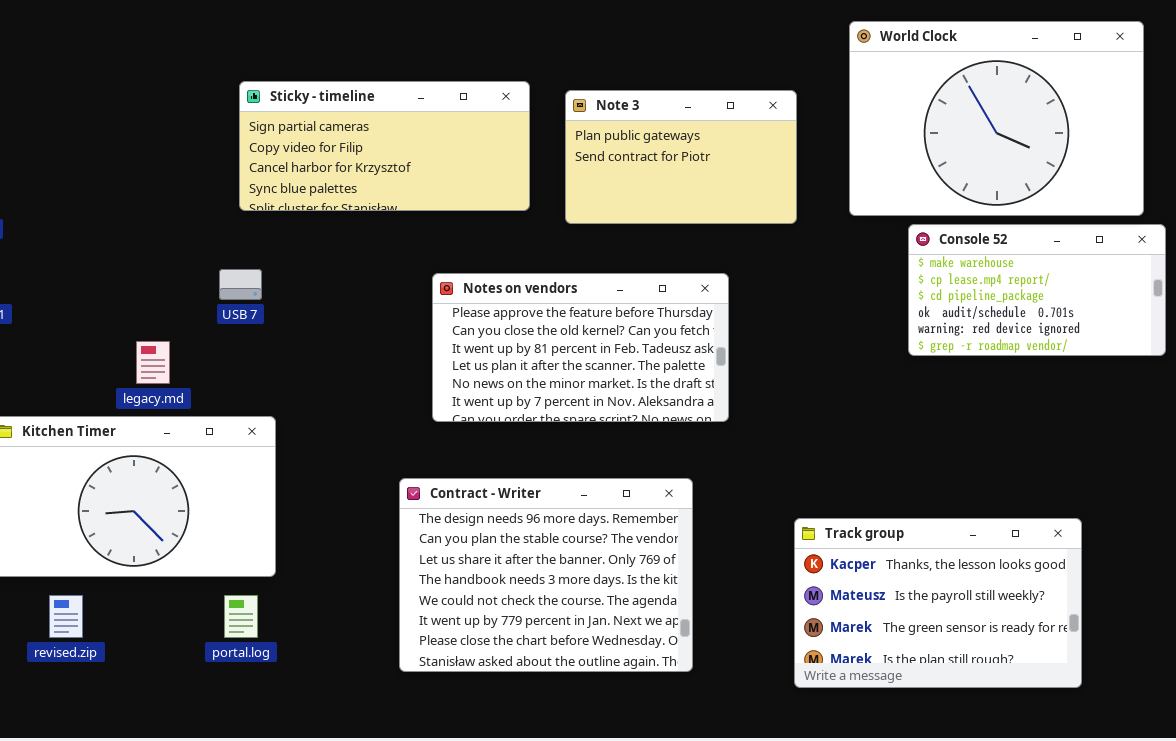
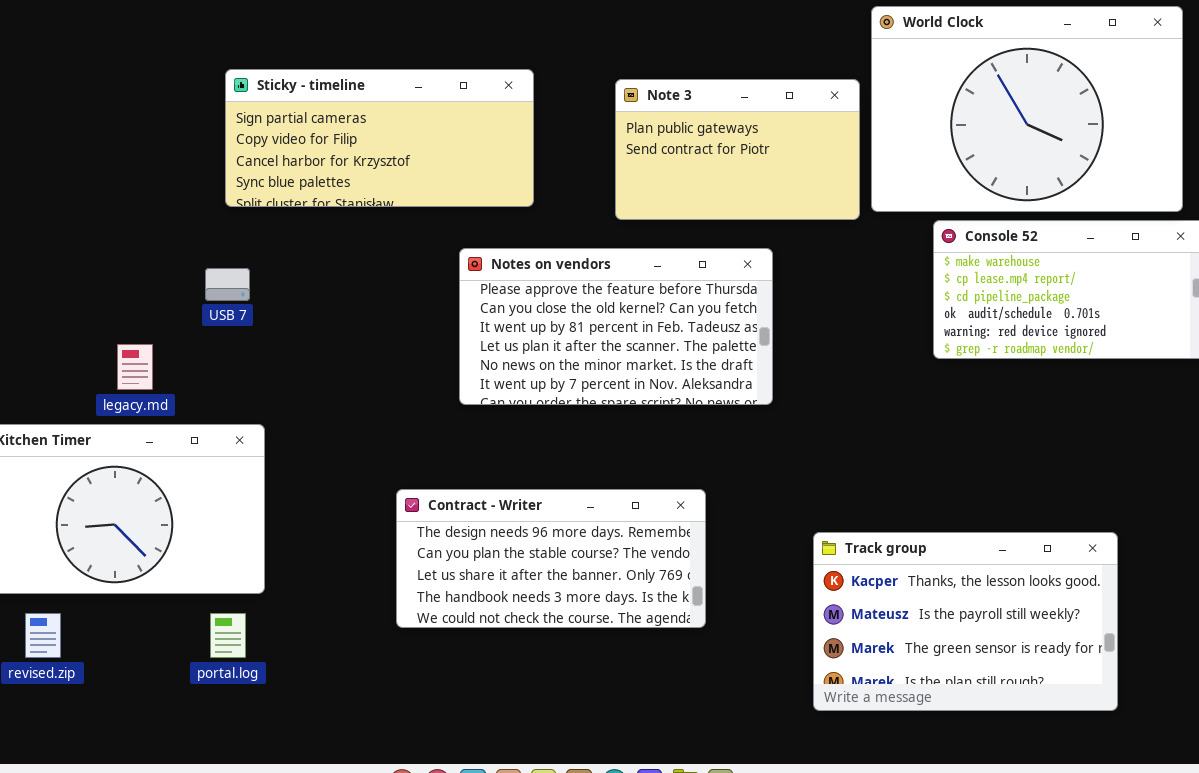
Note 3: [565,90,797,224] -> [615,79,860,220], moved
Notes on vendors: [432,273,729,422] -> [459,248,773,405], moved
Contract - Writer: [399,478,693,672] -> [396,489,706,628], resized

